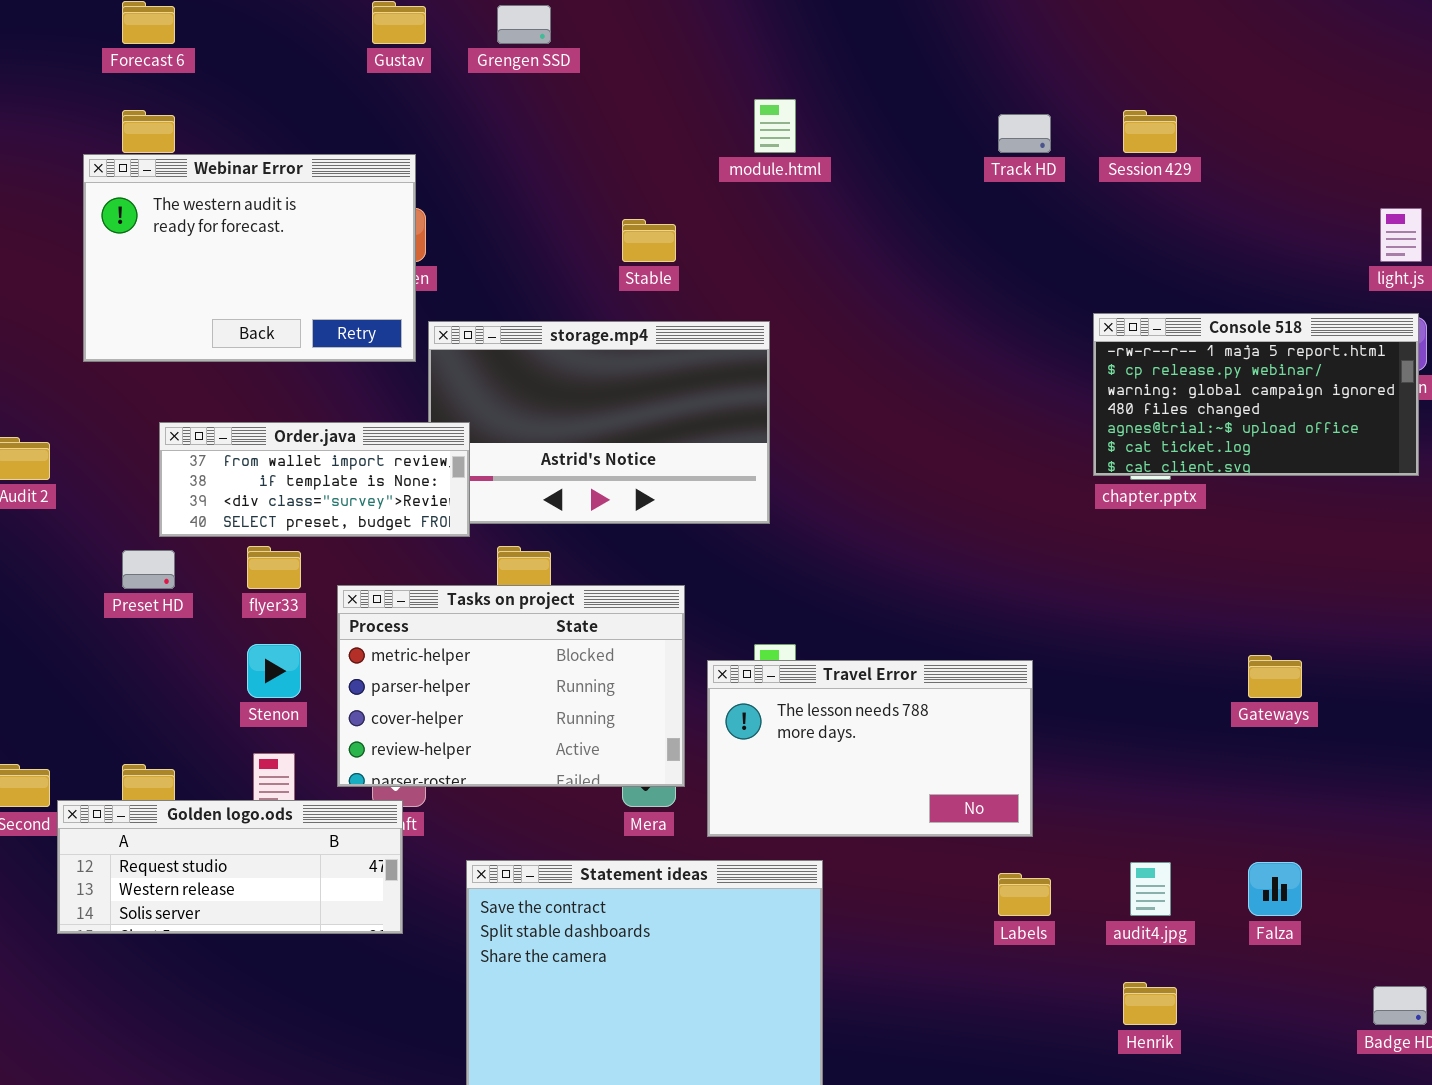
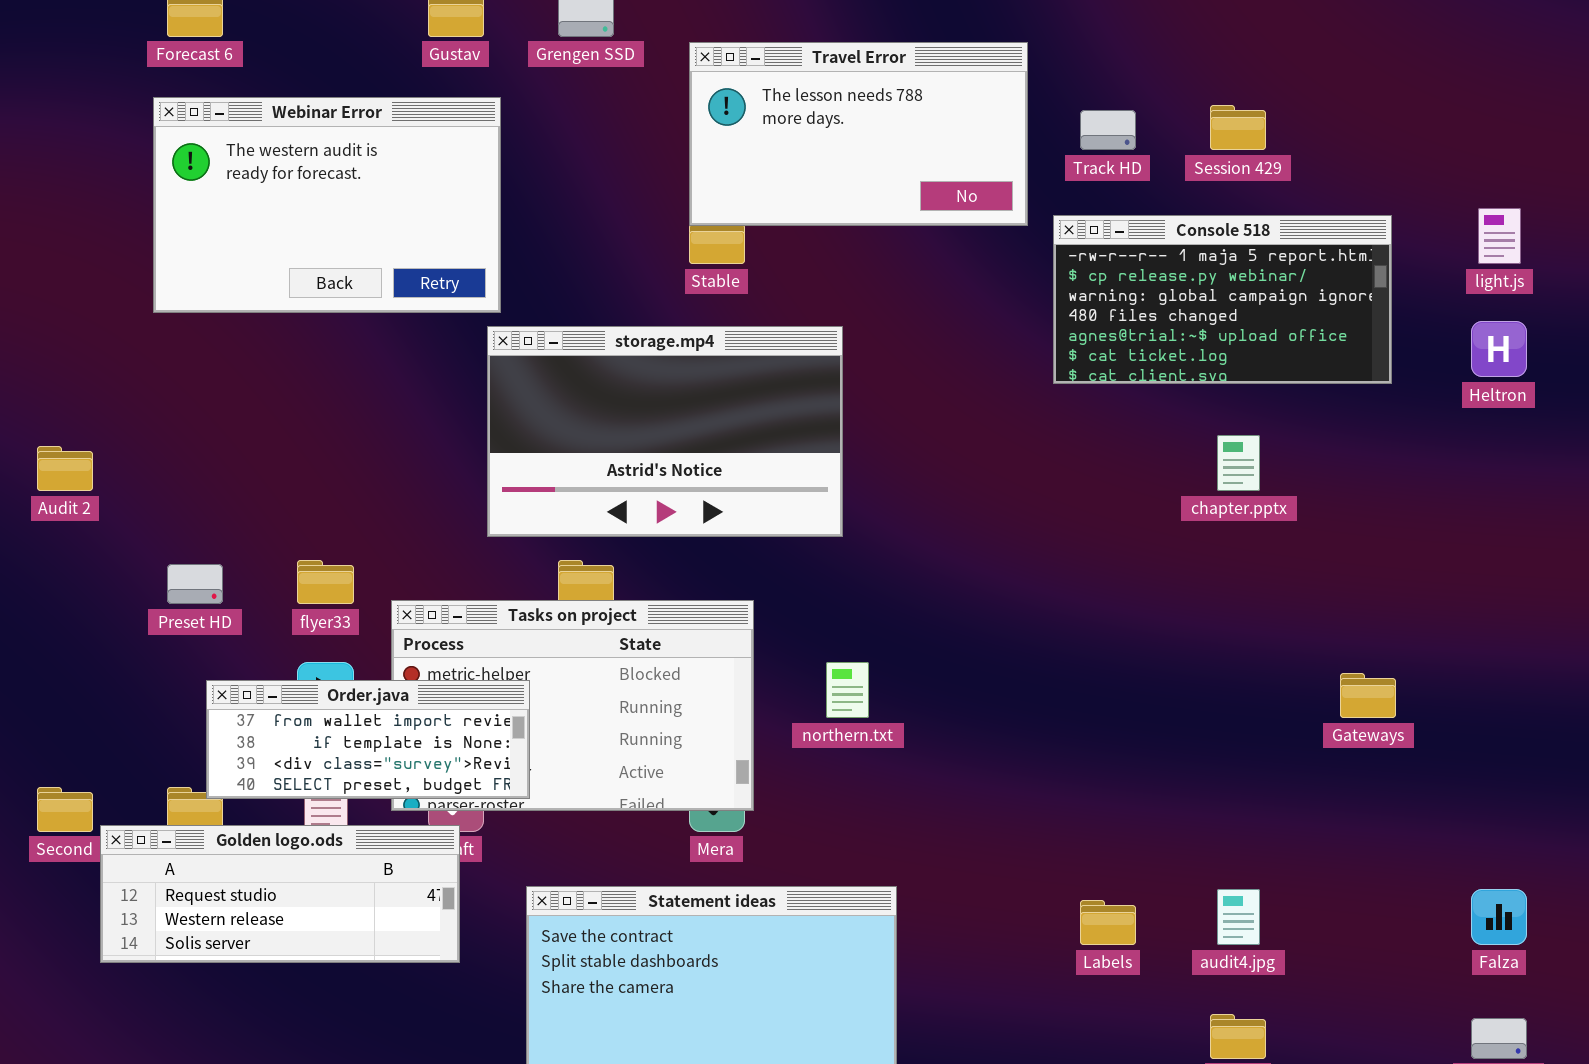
Webinar Error: [83,154,416,362] -> [153,97,501,313], moved
Console 518: [1093,313,1419,476] -> [1053,215,1392,384], moved
Order.java: [159,422,470,537] -> [206,680,530,799], moved
Travel Error: [707,660,1033,837] -> [689,42,1028,226], moved
Falza: [1248,862,1302,916] -> [1471,889,1527,945], moved

